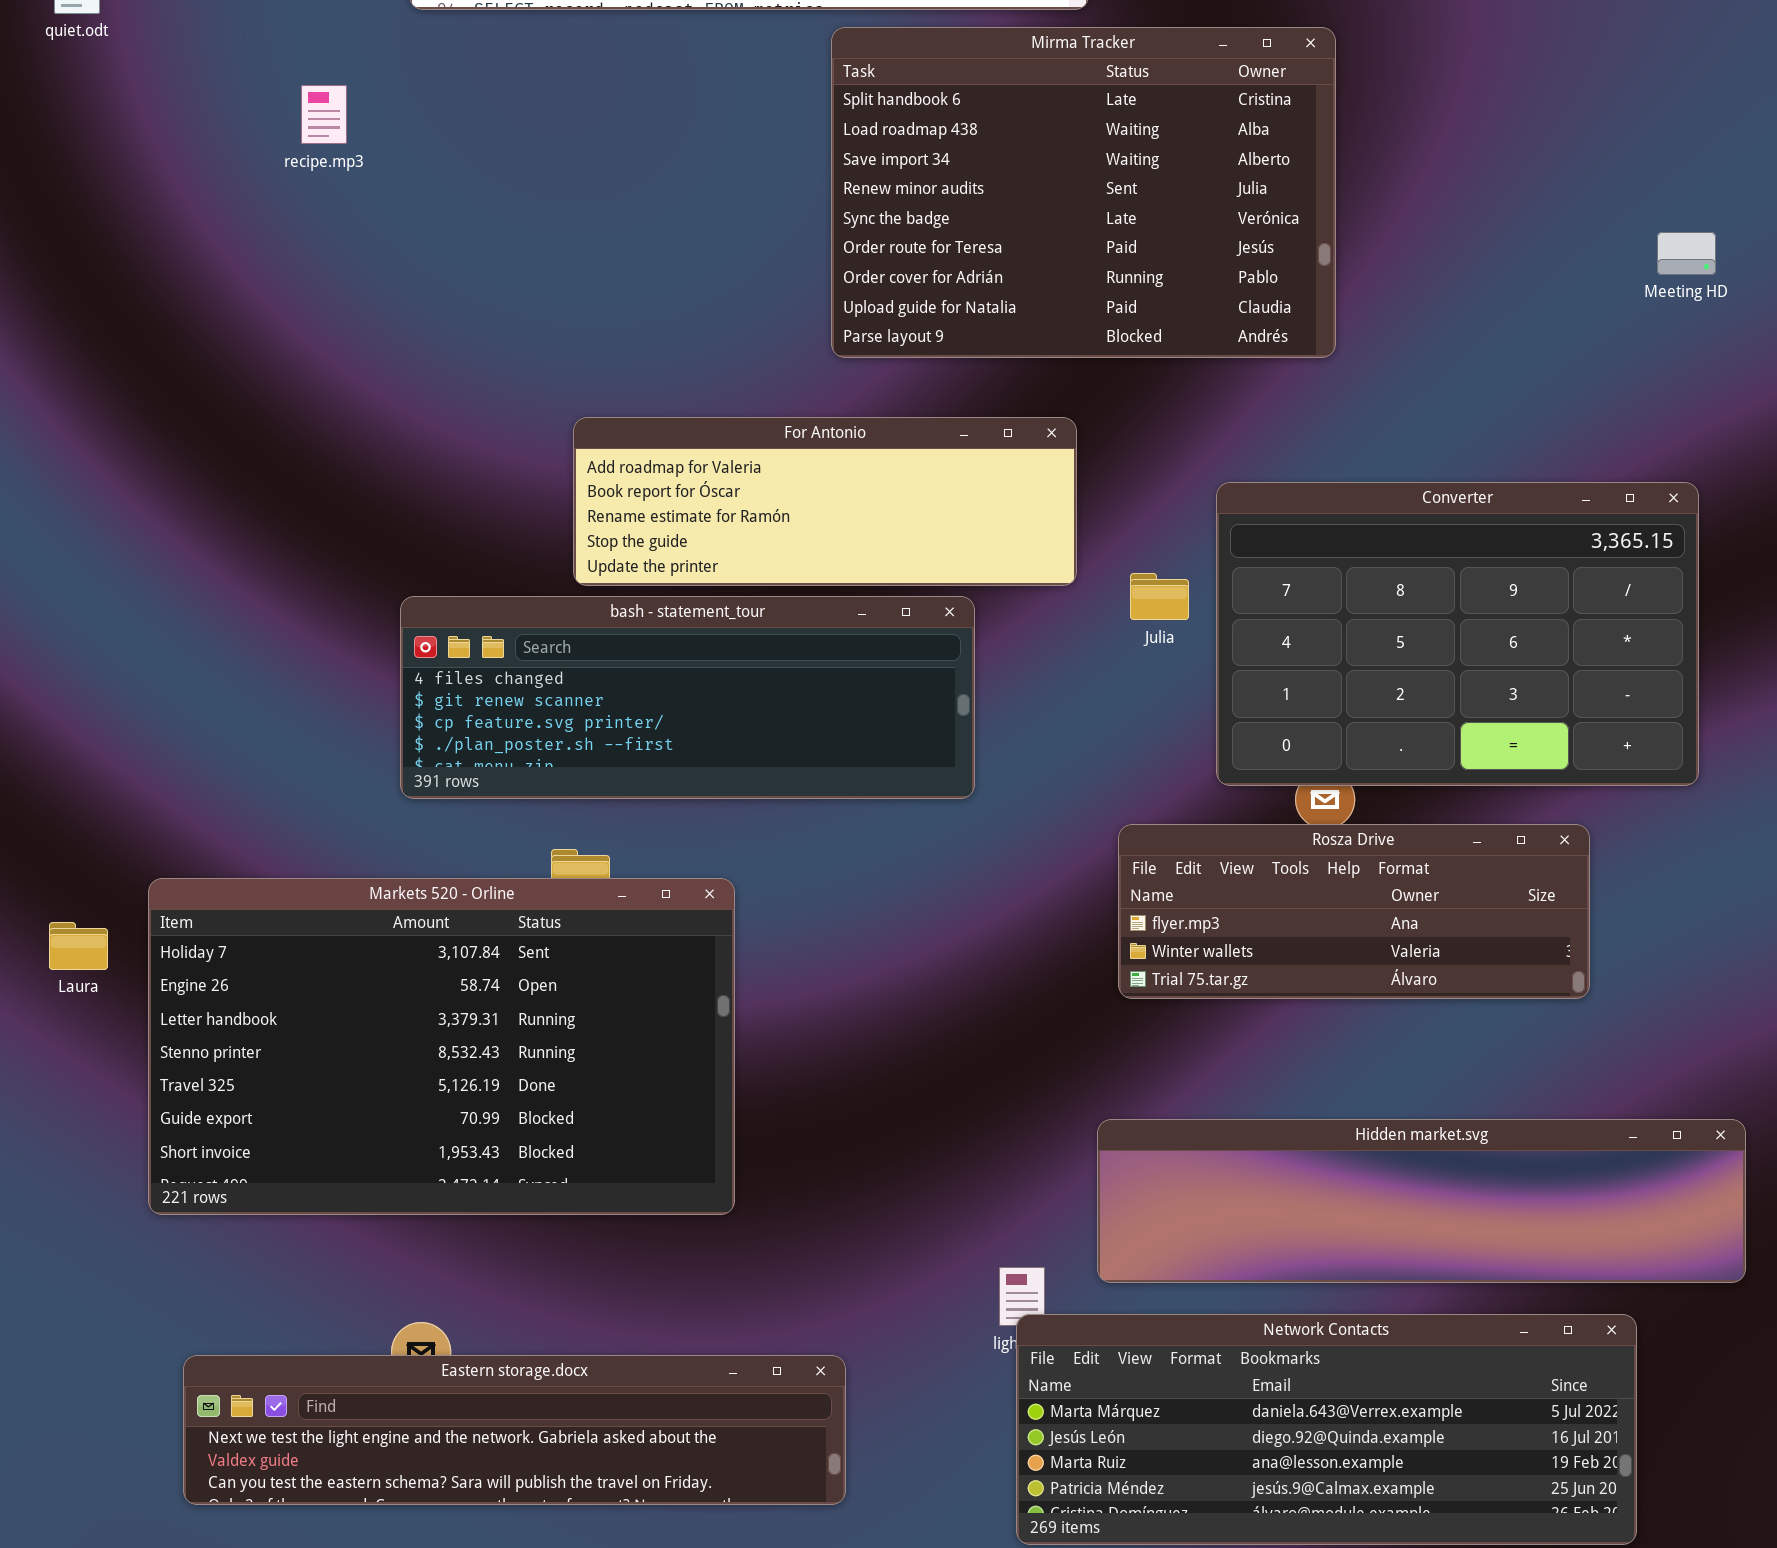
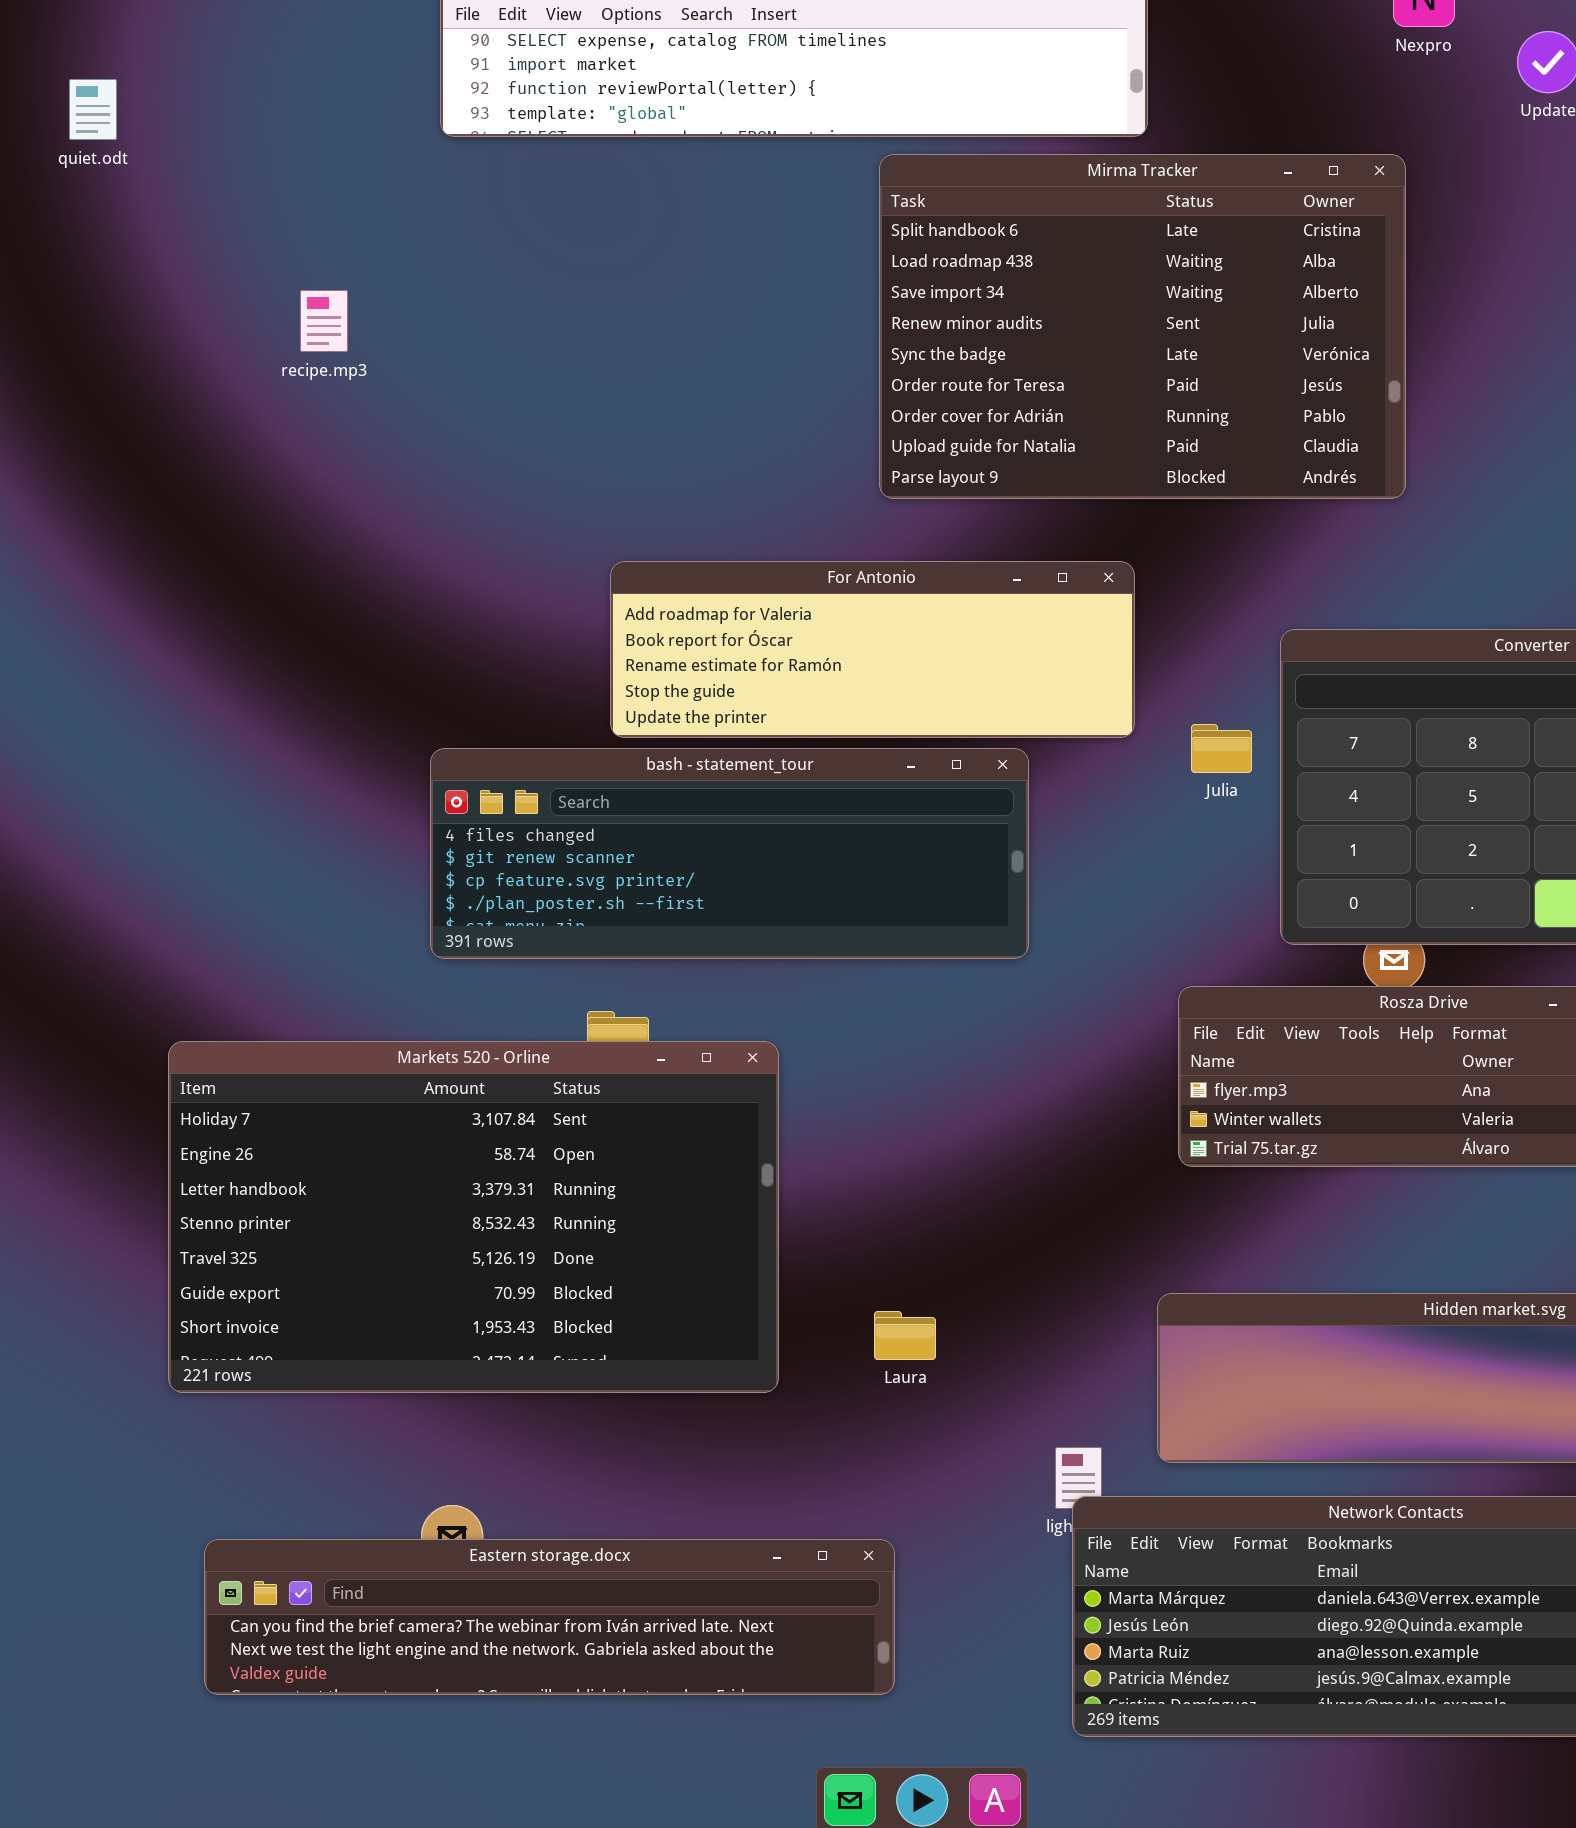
recipe.mp3: [301,85,347,144] -> [300,290,348,352], moved
Laura: [49,922,108,970] -> [874,1311,936,1360], moved
Eastern storage.docx: [183,1355,846,1505] -> [204,1539,895,1695], scrolled up 1 row

